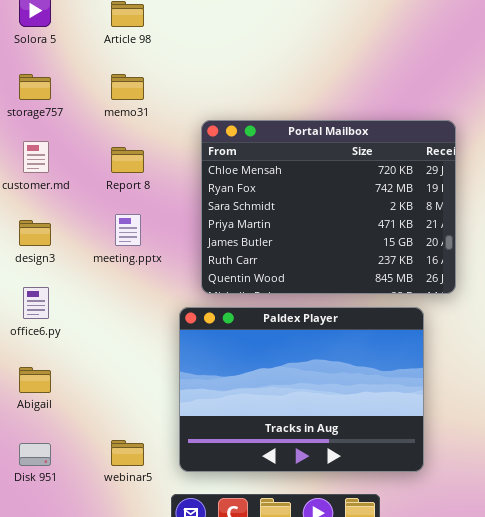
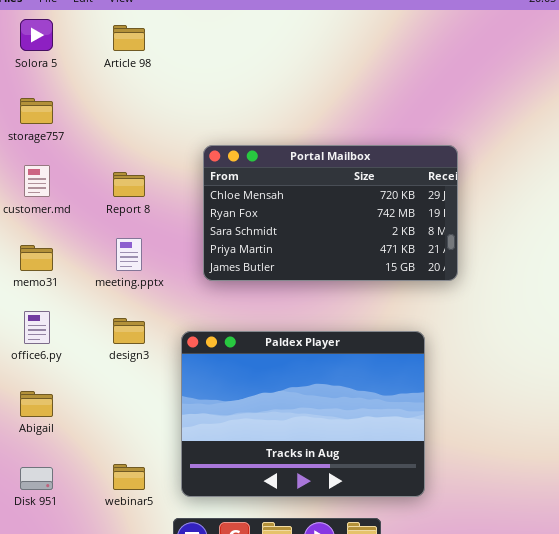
memo31: [111,74,144,100] -> [20,245,53,271], moved
Portal Mailbox: [201,120,456,294] -> [203,145,458,281], resized
design3: [19,220,51,246] -> [113,318,145,344], moved

